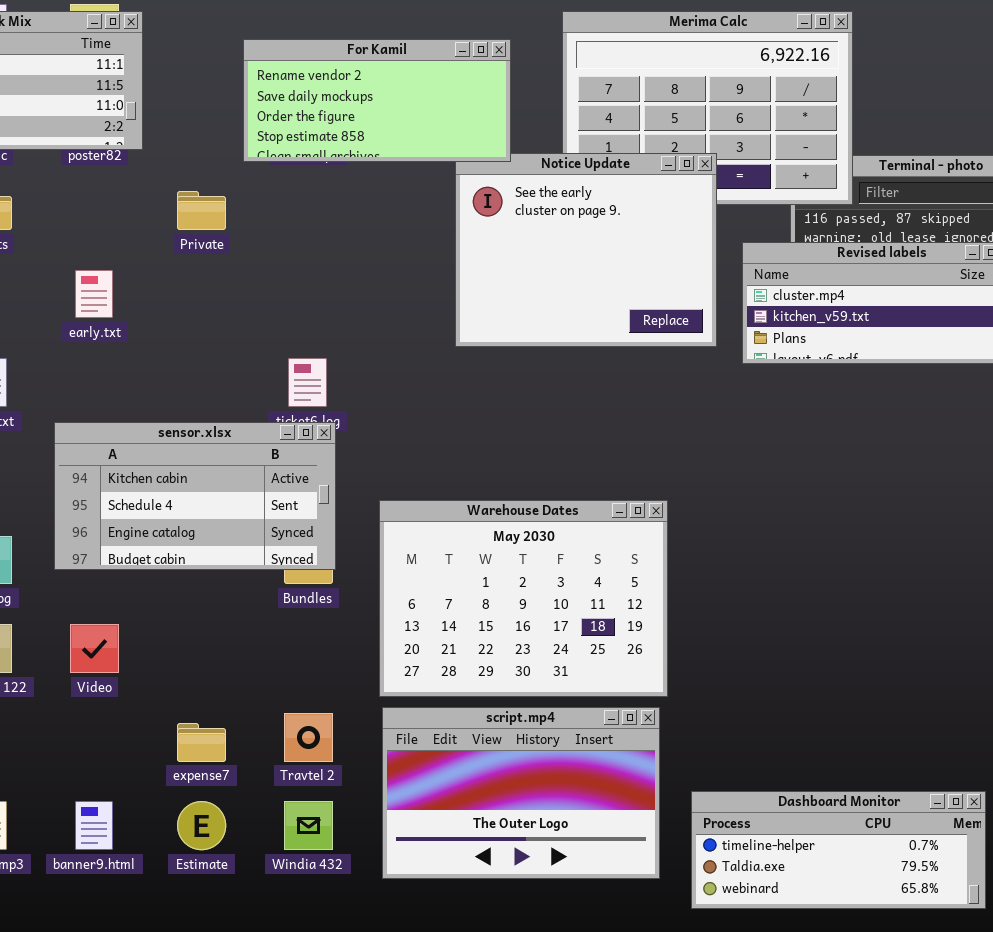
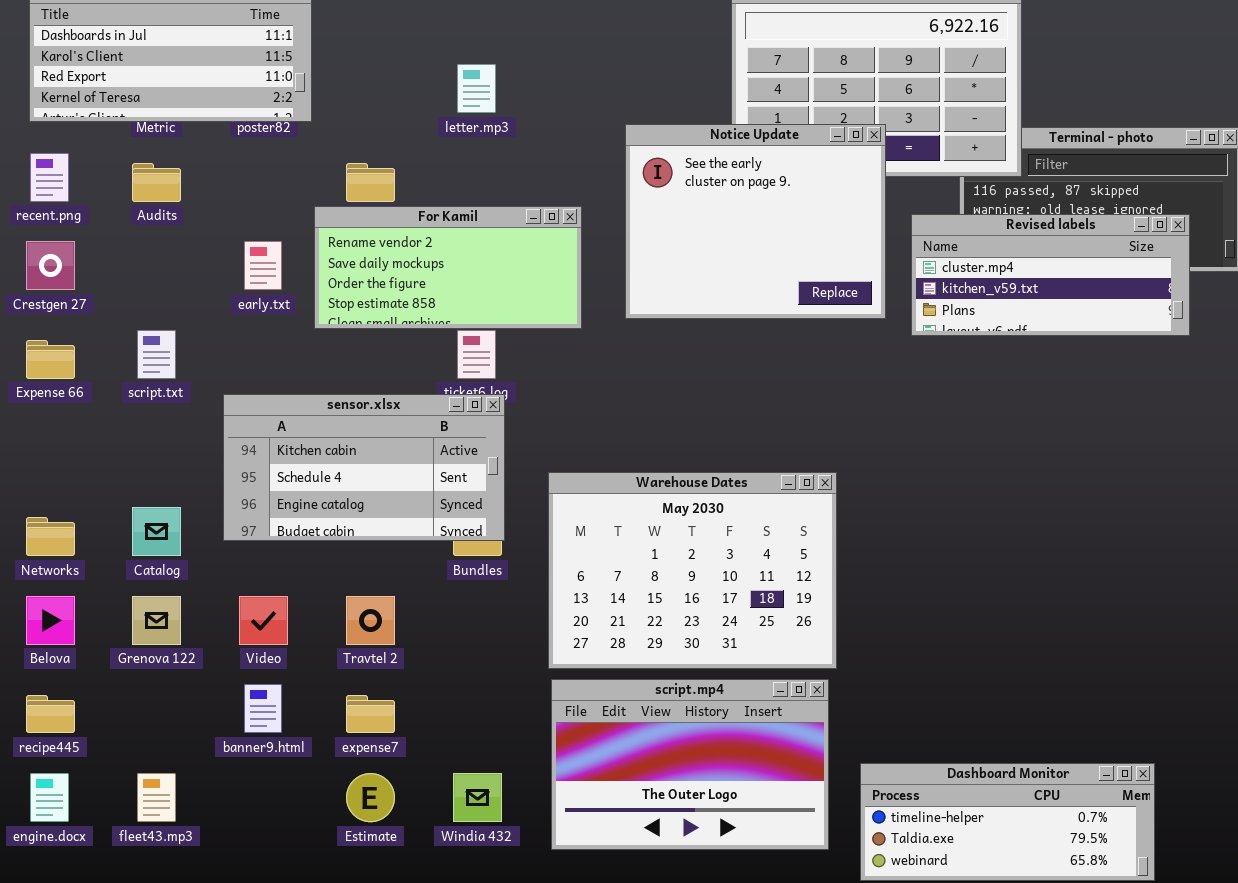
For Kamil: [243,39,511,162] -> [314,206,582,329], moved
Travtel 2: [284,713,333,762] -> [346,596,395,645], moved
banner9.html: [75,801,113,850] -> [244,684,282,733], moved

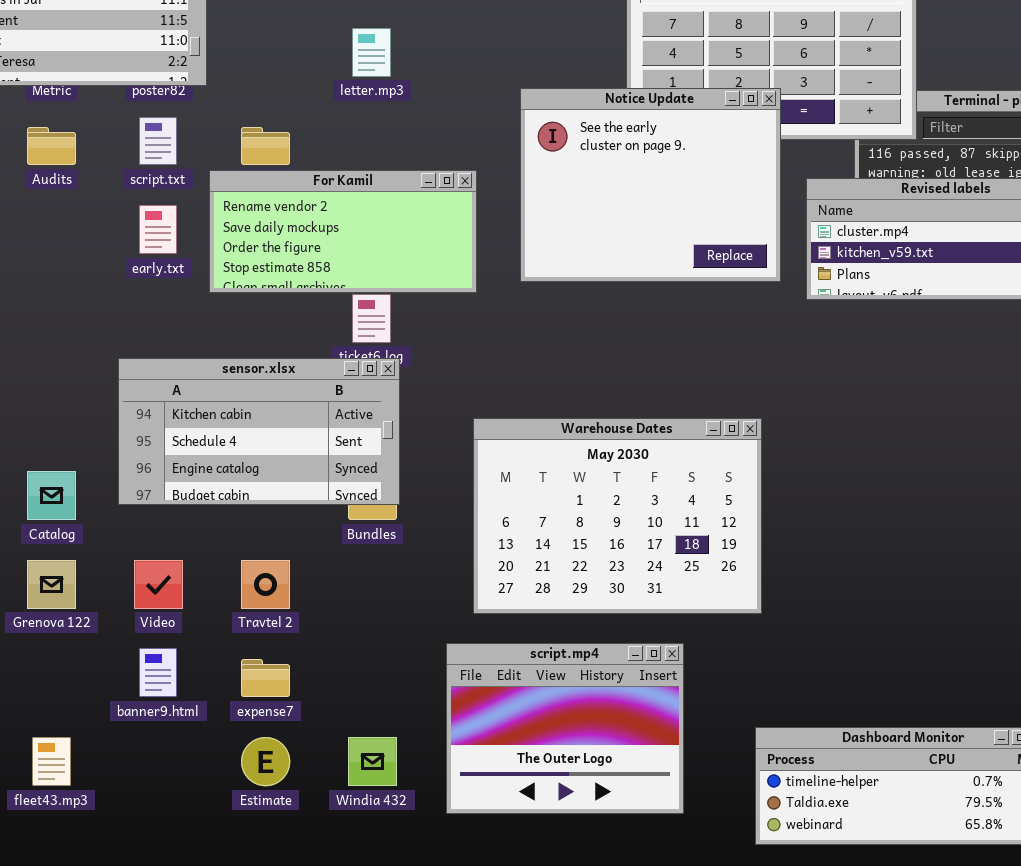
script.txt: [137,330,176,379] -> [139,117,177,165], moved
Warehouse Dates: [548,472,837,669] -> [473,418,762,614], moved
script.mp4: [551,679,829,850] -> [446,643,684,814], resized

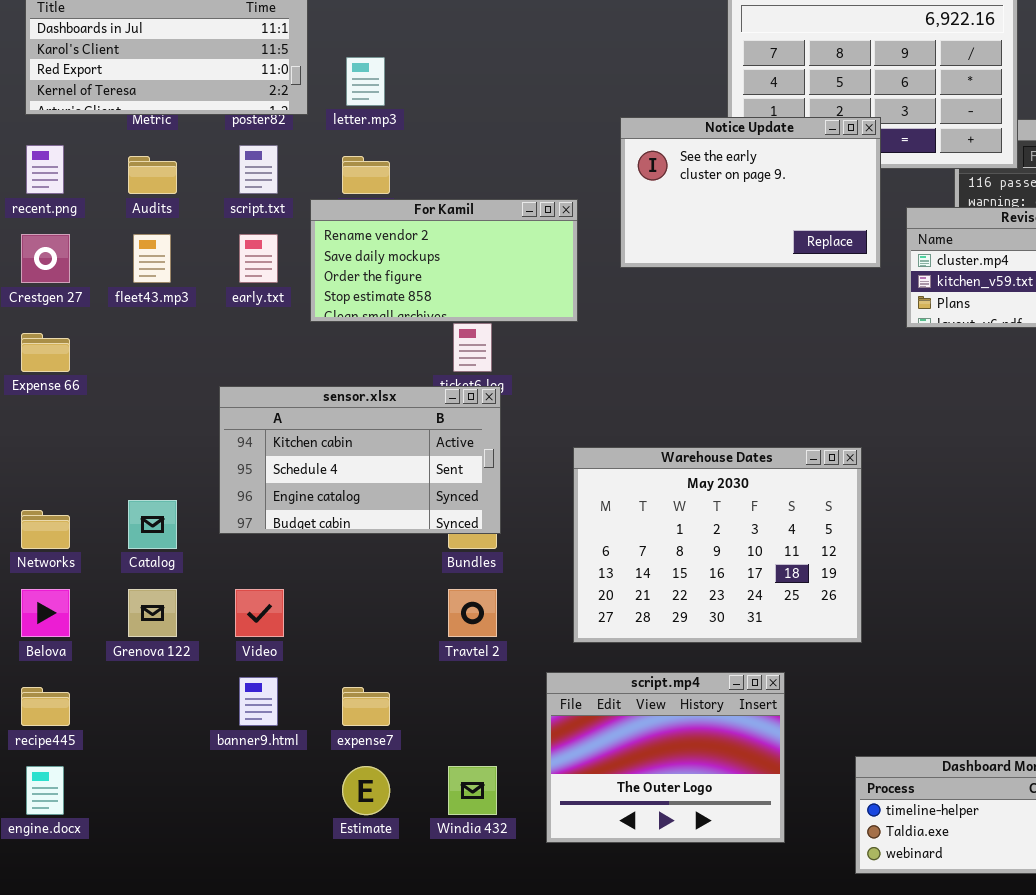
letter.mp3: [352,28,391,77] -> [346,57,385,106], moved
Notice Update: [520,88,781,282] -> [620,117,881,268], resized
Travtel 2: [241,560,290,609] -> [448,589,497,637], moved
fleet43.mp3: [32,737,71,786] -> [133,234,171,283], moved

